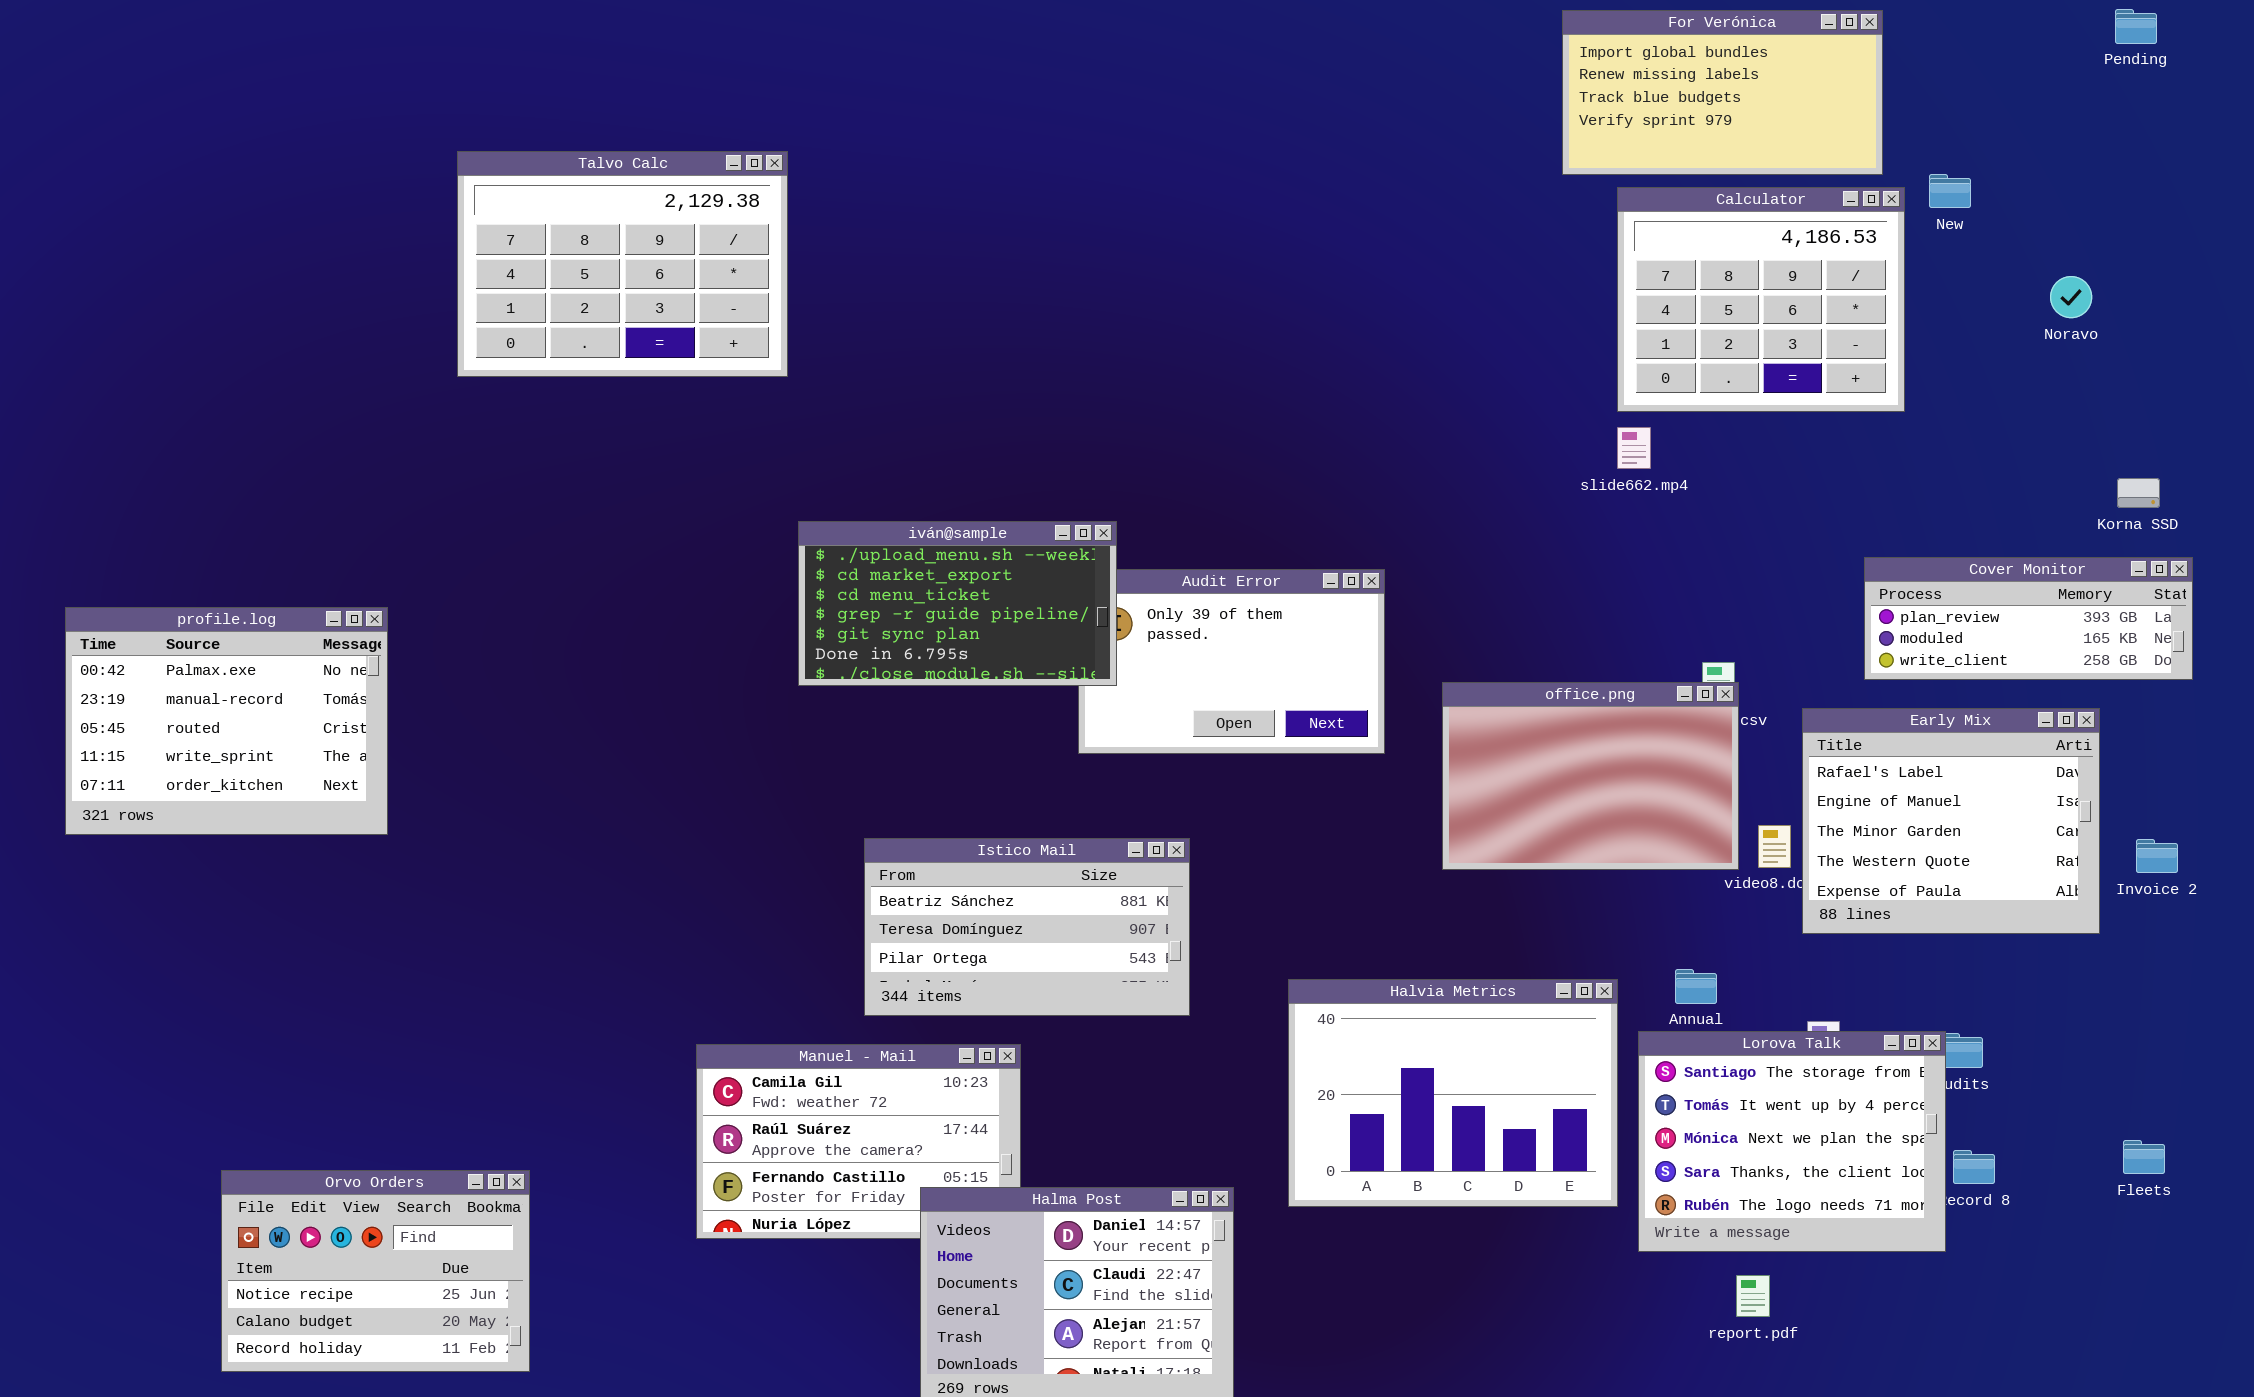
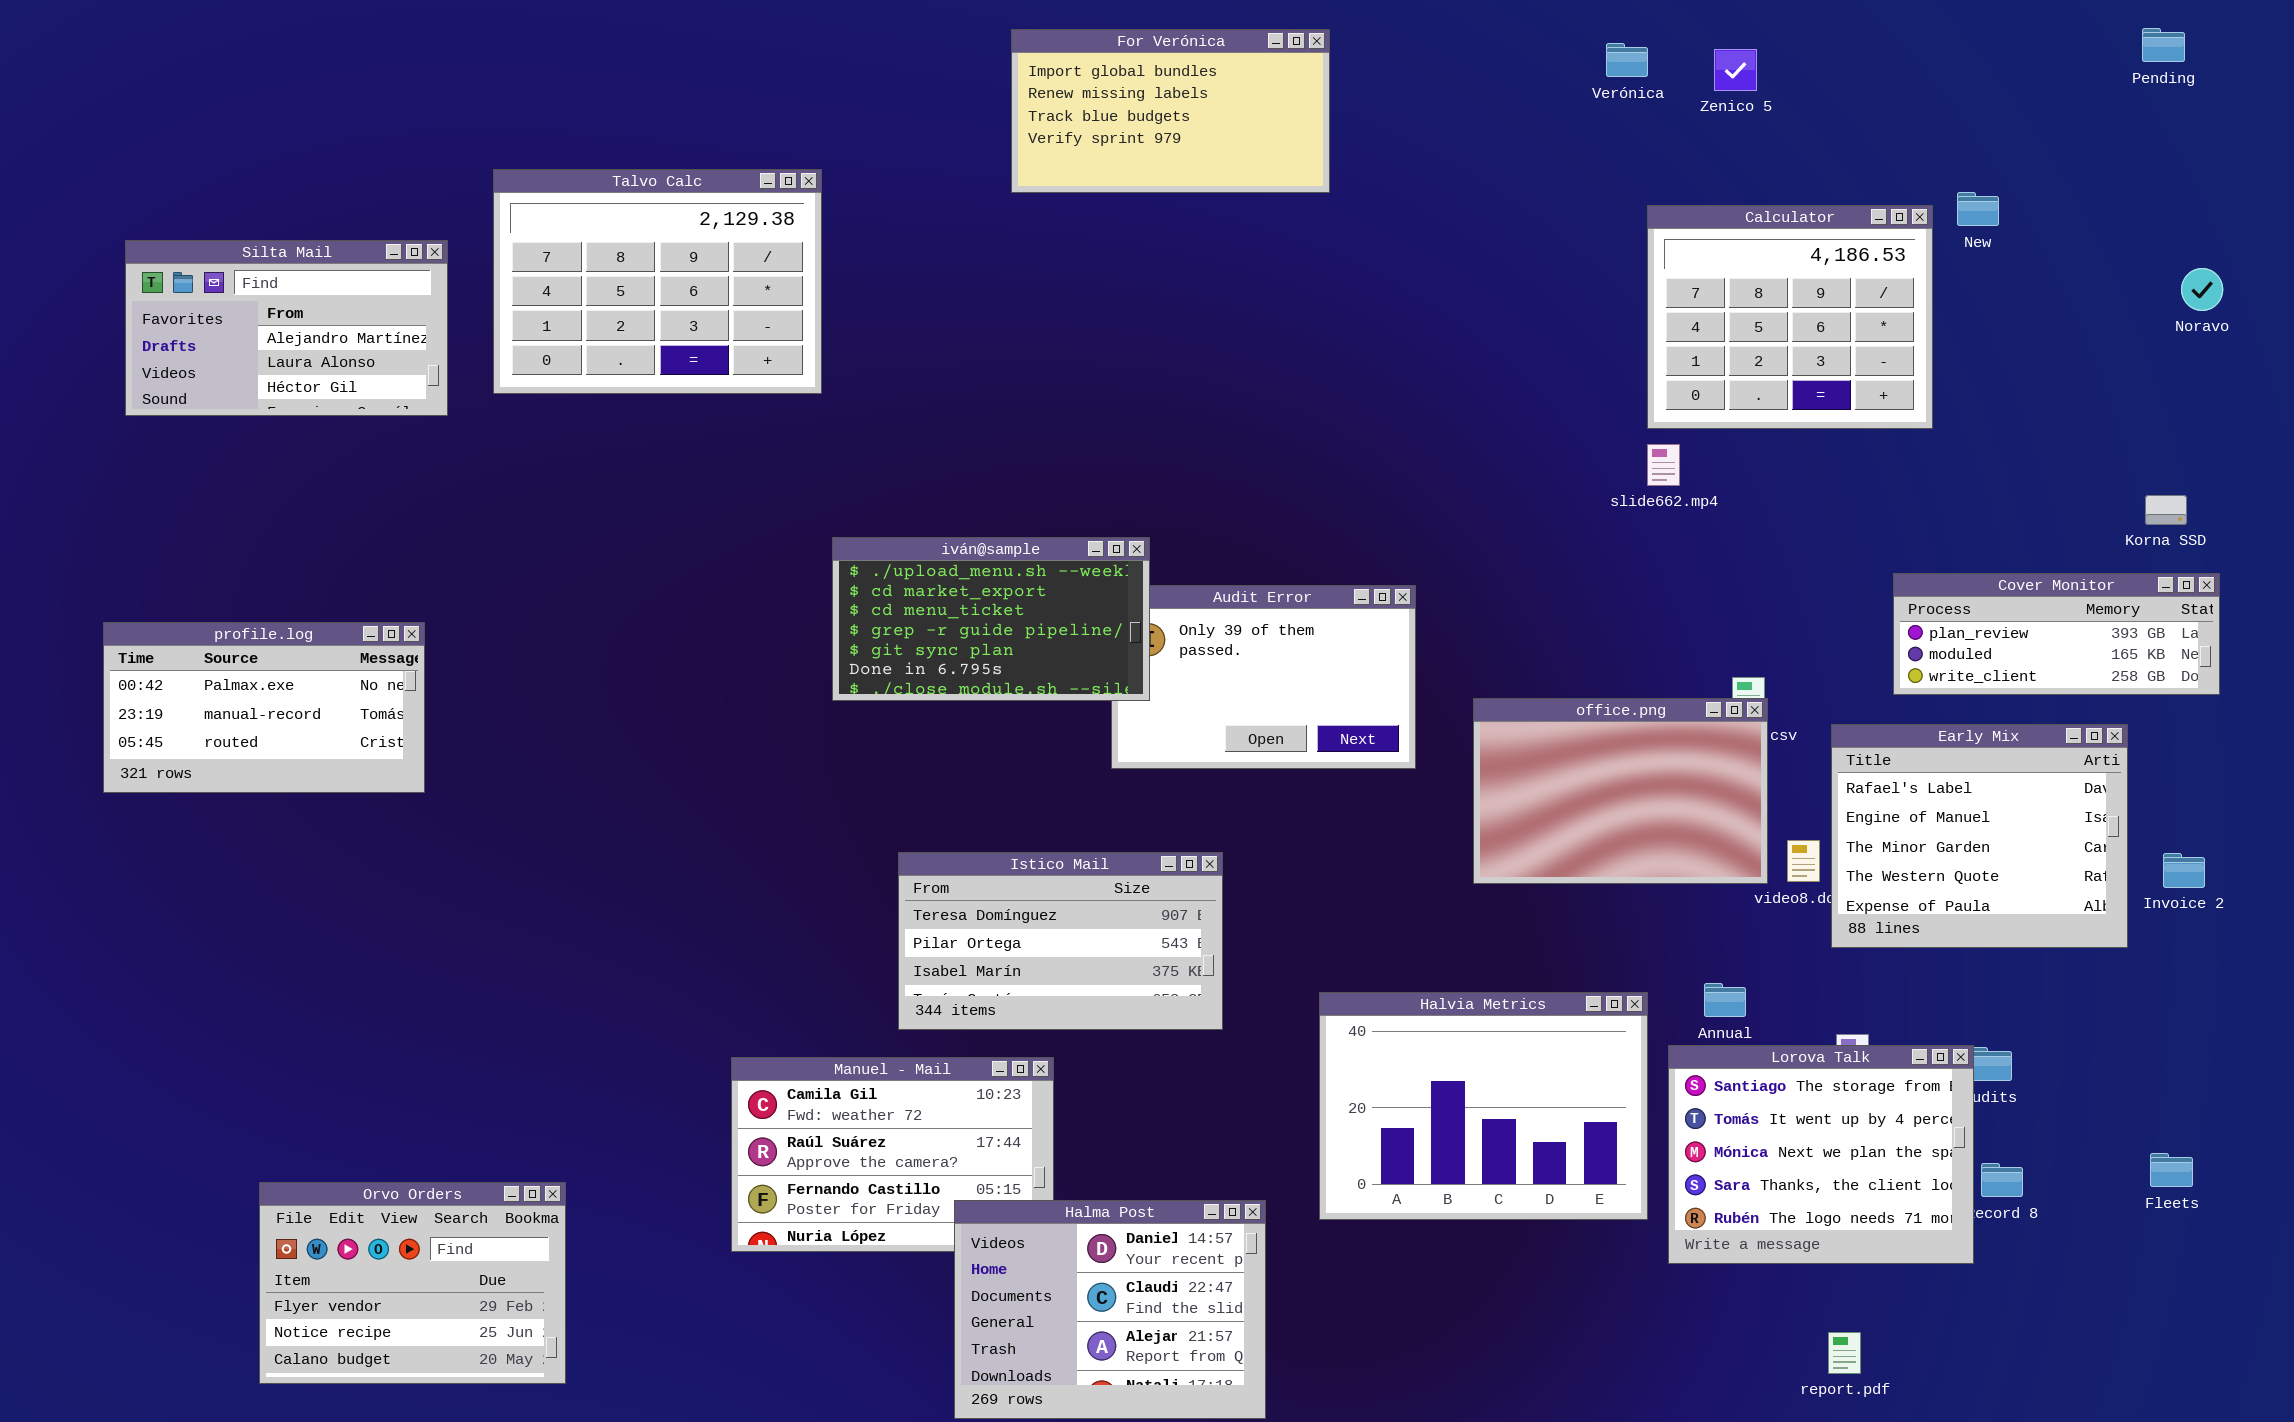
For Verónica: [1562,10,1883,175] -> [1011,29,1330,193], moved
Silta Mail: none -> [125,240,448,416], opened
Noravo: [2050,276,2092,318] -> [2181,268,2223,311], moved
profile.log: [65,607,388,835] -> [103,622,425,793], resized
Istico Mail: [864,838,1190,1016] -> [898,852,1223,1030], scrolled down 1 row
Orvo Orders: [221,1170,530,1372] -> [259,1182,566,1384], scrolled up 1 row
report.pdf: [1736,1275,1770,1317] -> [1828,1332,1861,1374], moved

